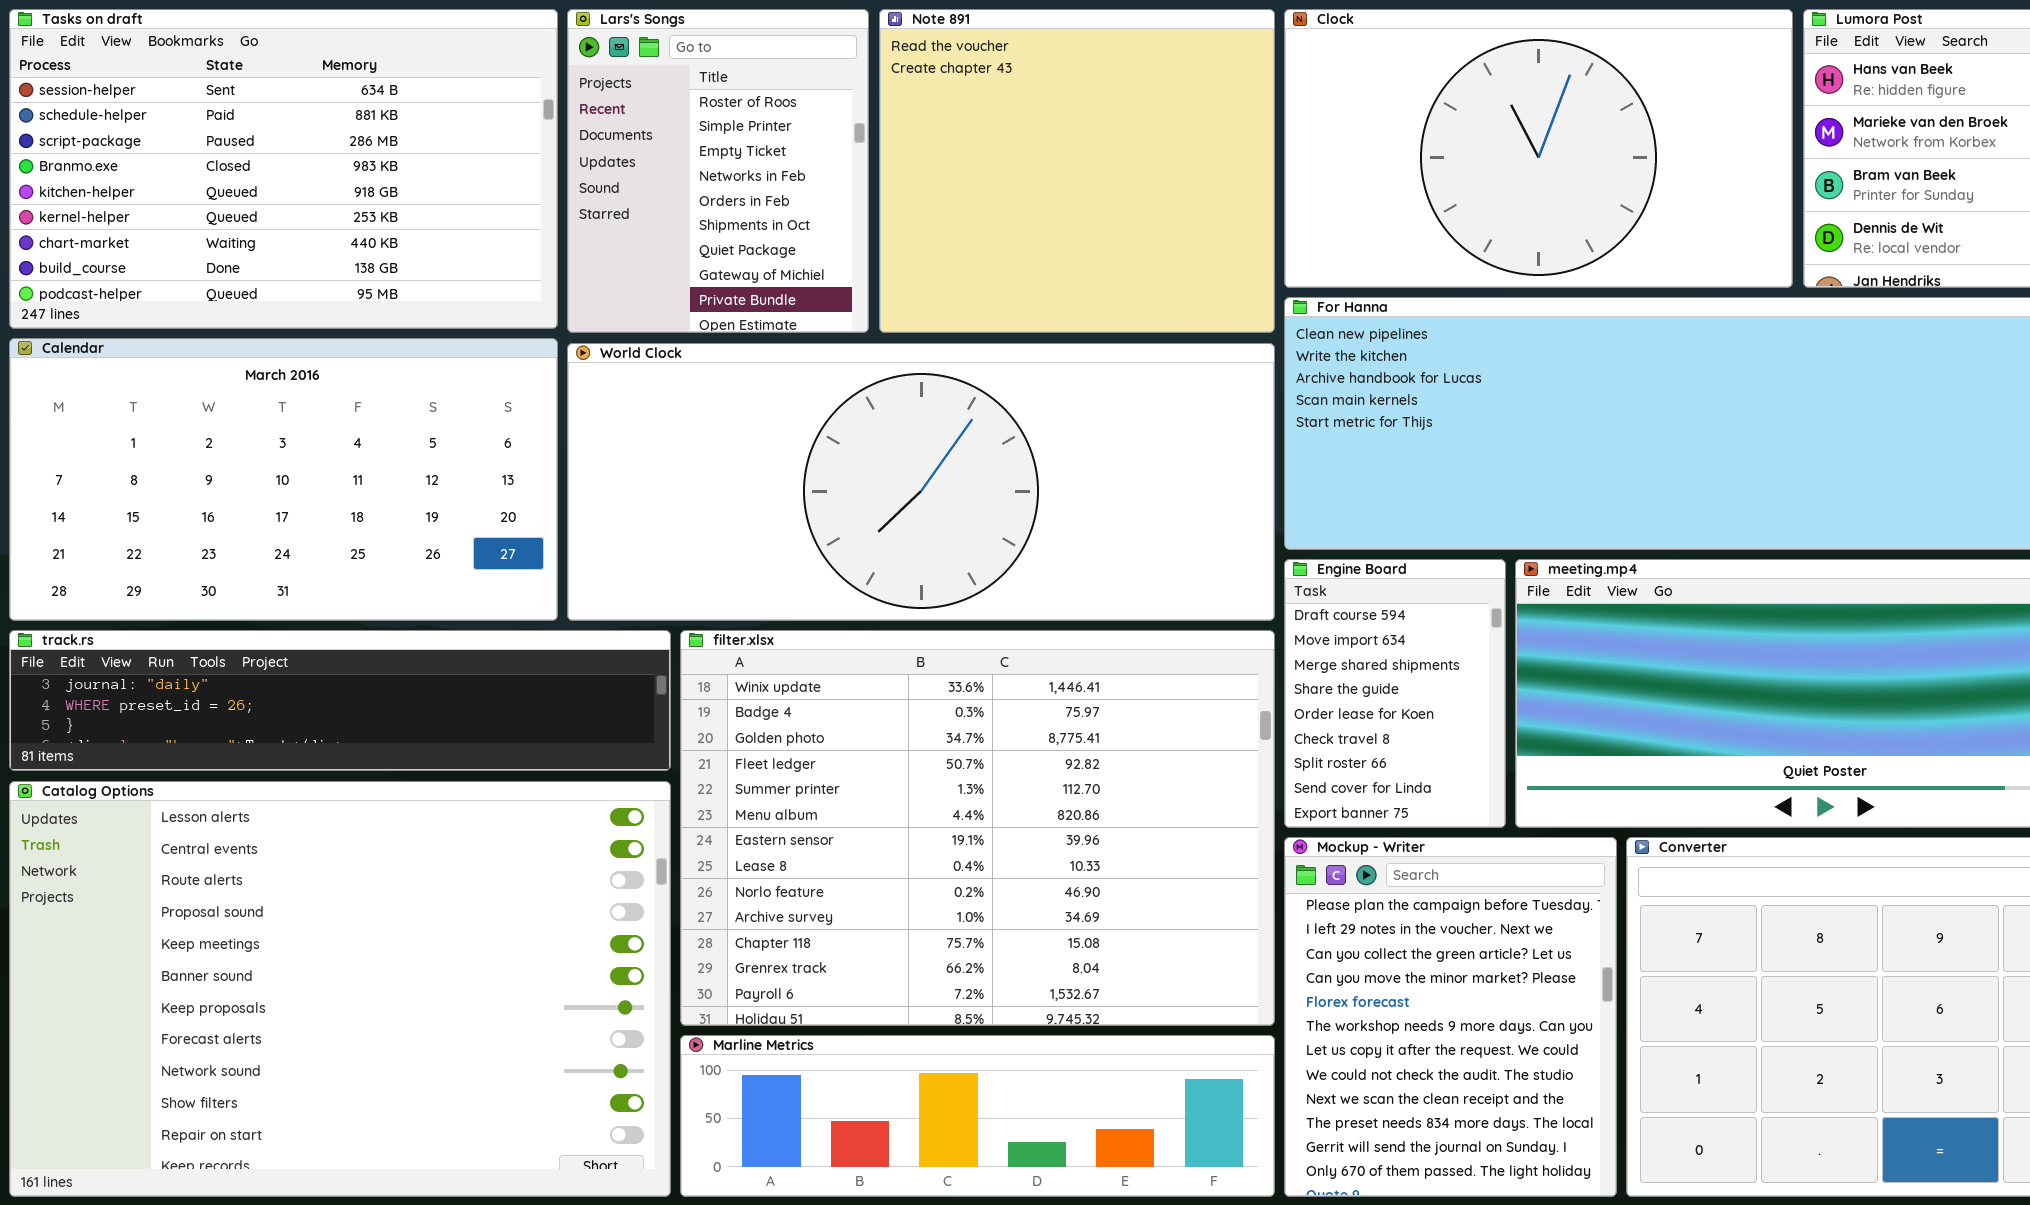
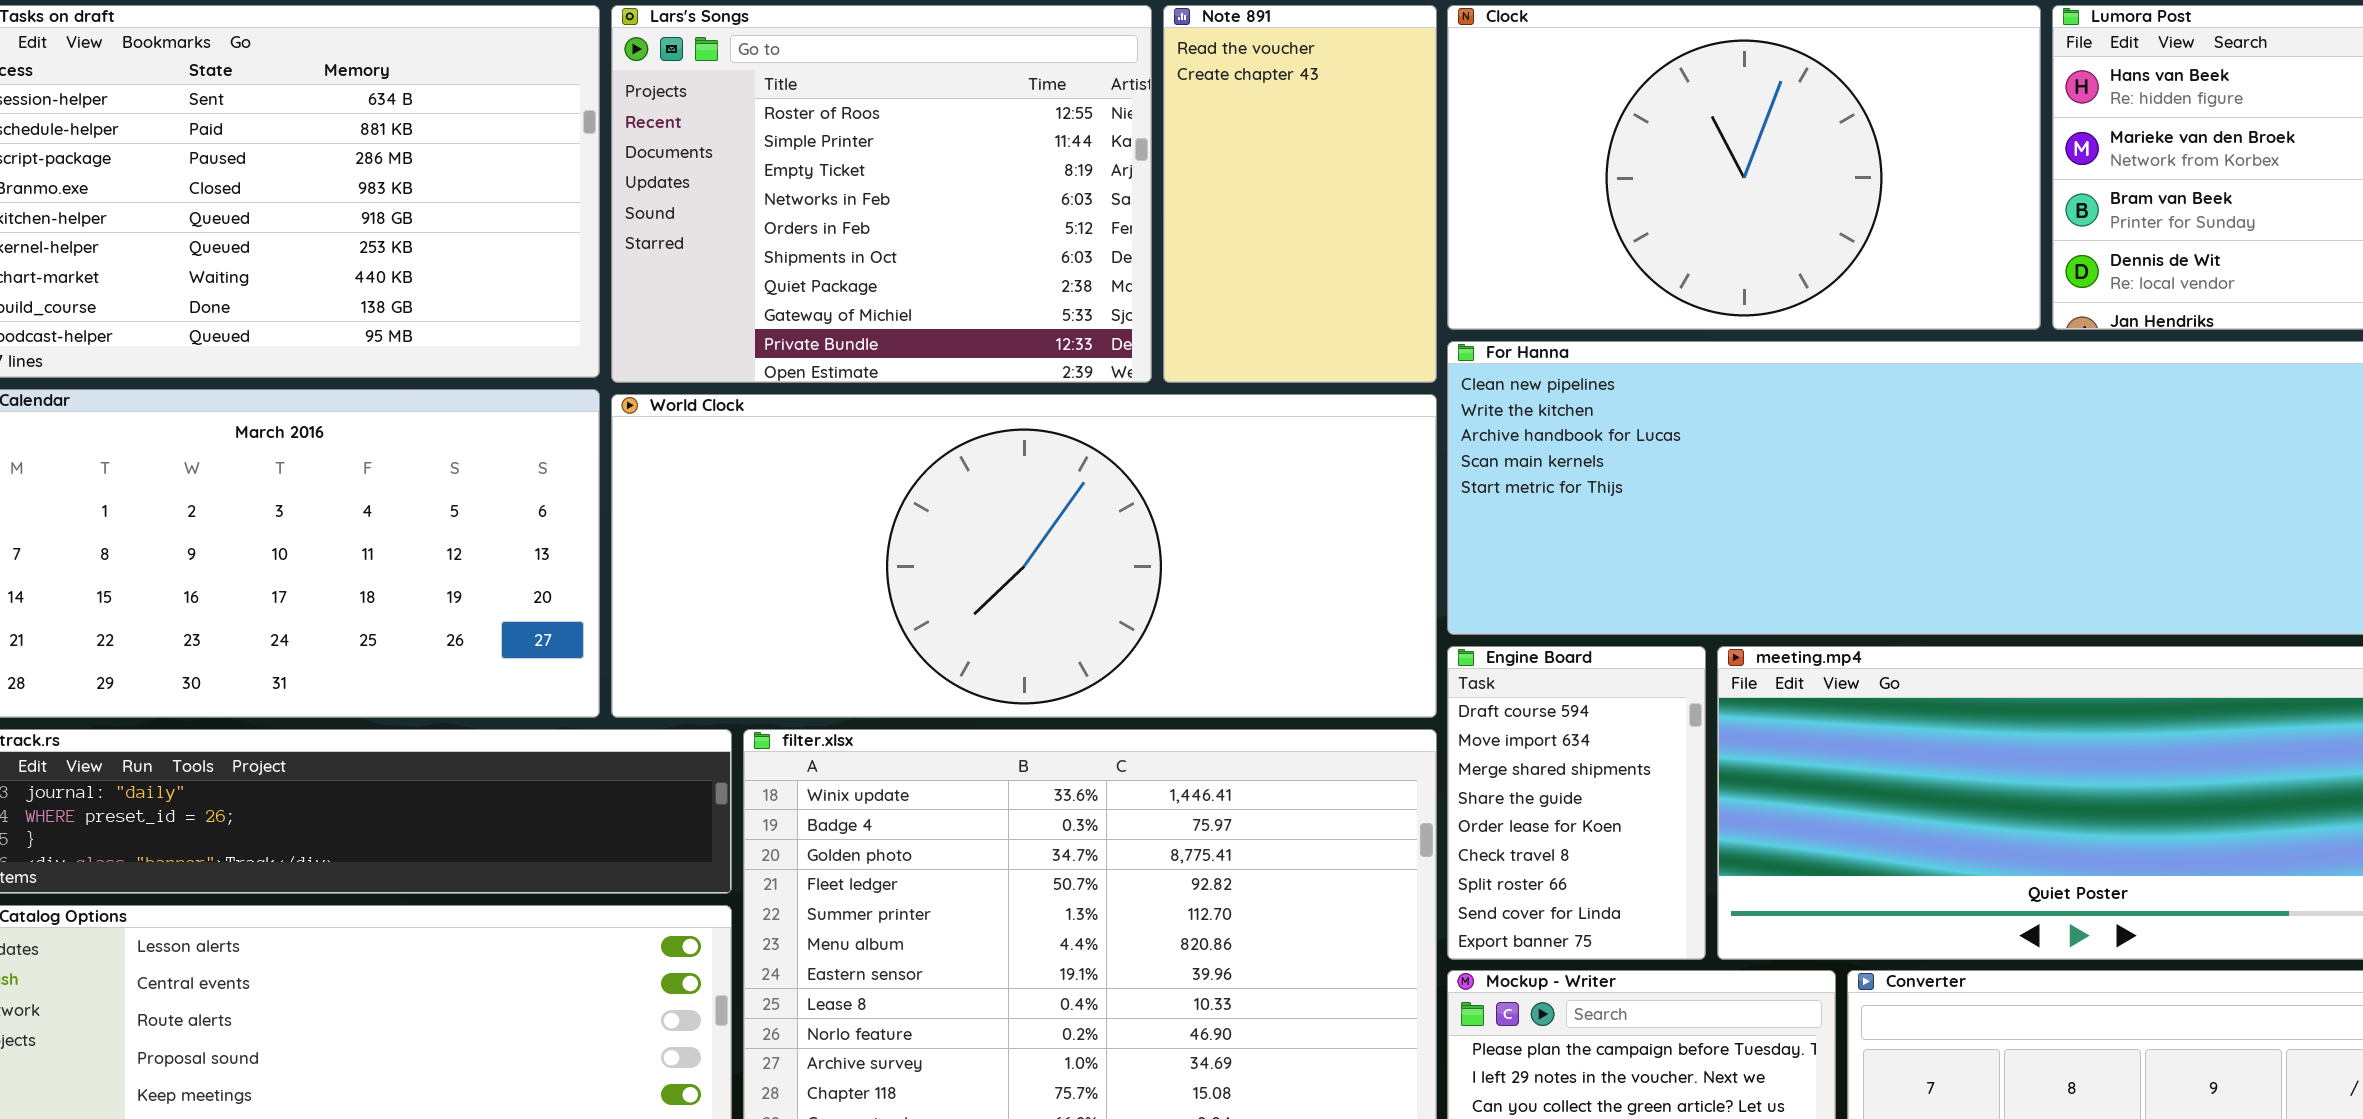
Lars's Songs: [567,9,869,333] -> [611,5,1152,383], resized
Note 891: [879,9,1275,333] -> [1163,5,1437,383], resized

